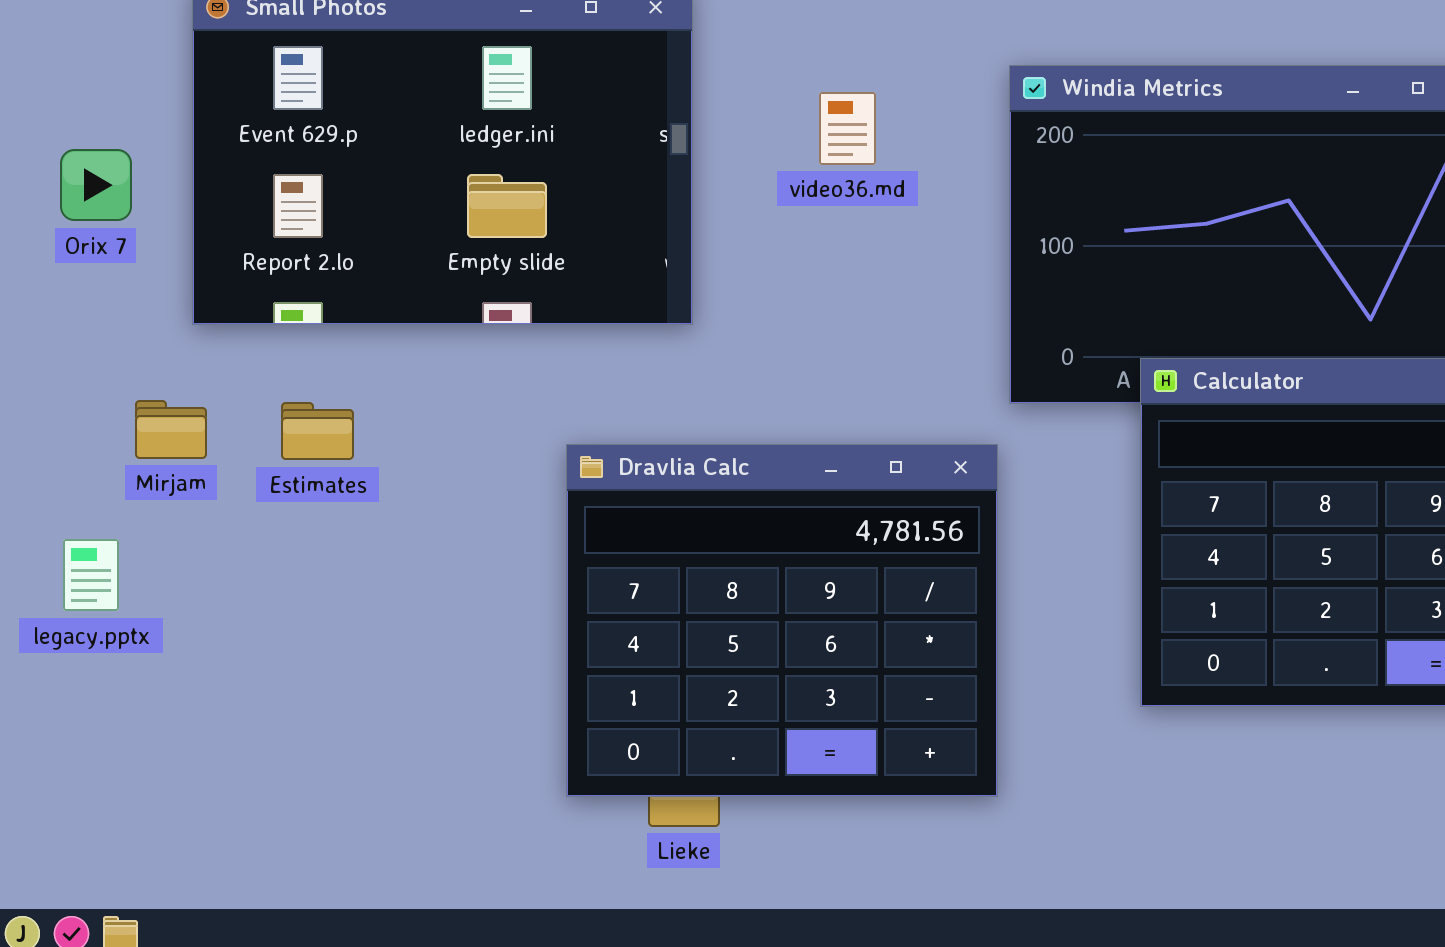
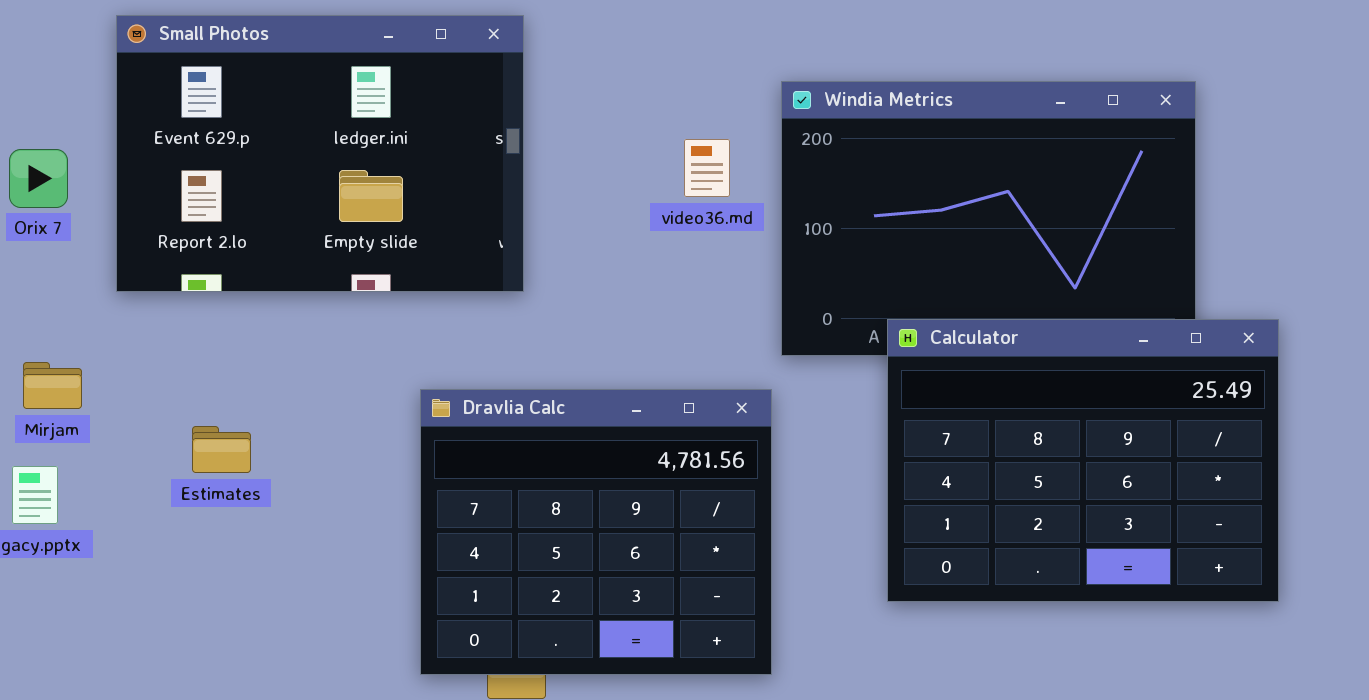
video36.md: [819,92,876,165] -> [684,139,730,197], moved
Mirjam: [135,400,207,459] -> [23,362,82,409], moved
Estimates: [281,402,354,460] -> [192,426,251,473], moved

